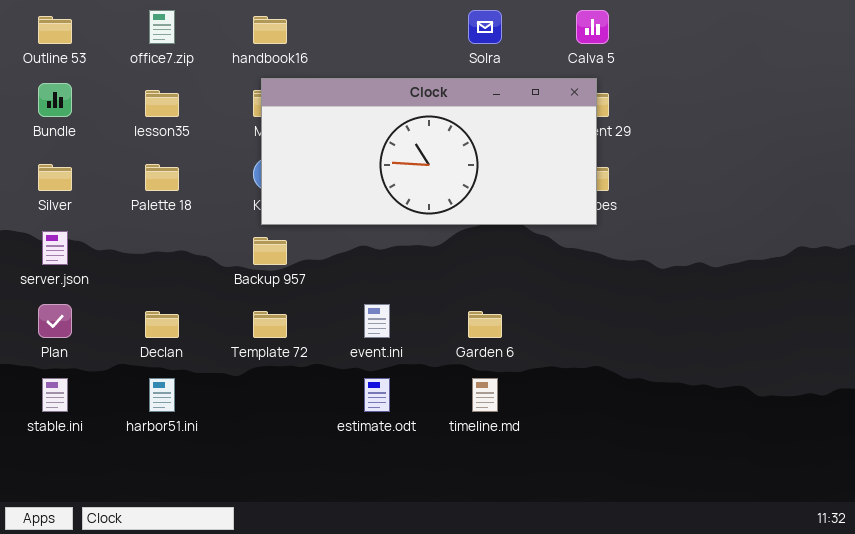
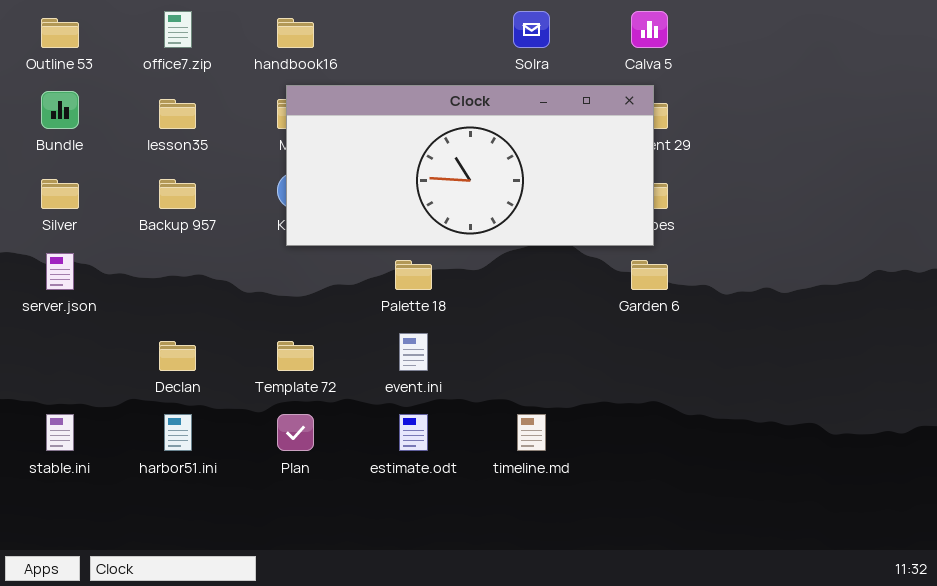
Palette 18: [145,164,179,191] -> [395,260,432,290], moved
Backup 957: [253,237,287,265] -> [159,179,196,209], moved
Plan: [38,304,72,338] -> [277,414,314,451], moved
Garden 6: [468,311,502,338] -> [631,260,668,290], moved

